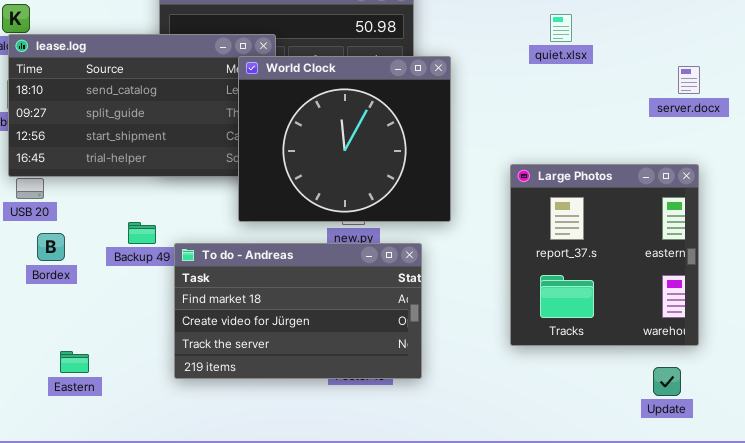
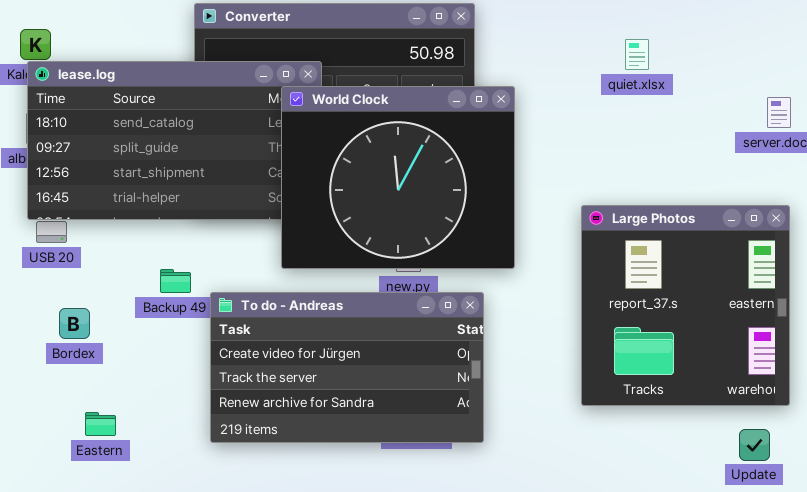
Bordex: [37,233,65,261] -> [59,308,90,339], moved
To do - Andreas: [174,243,422,379] -> [210,292,484,443], scrolled down 1 row

